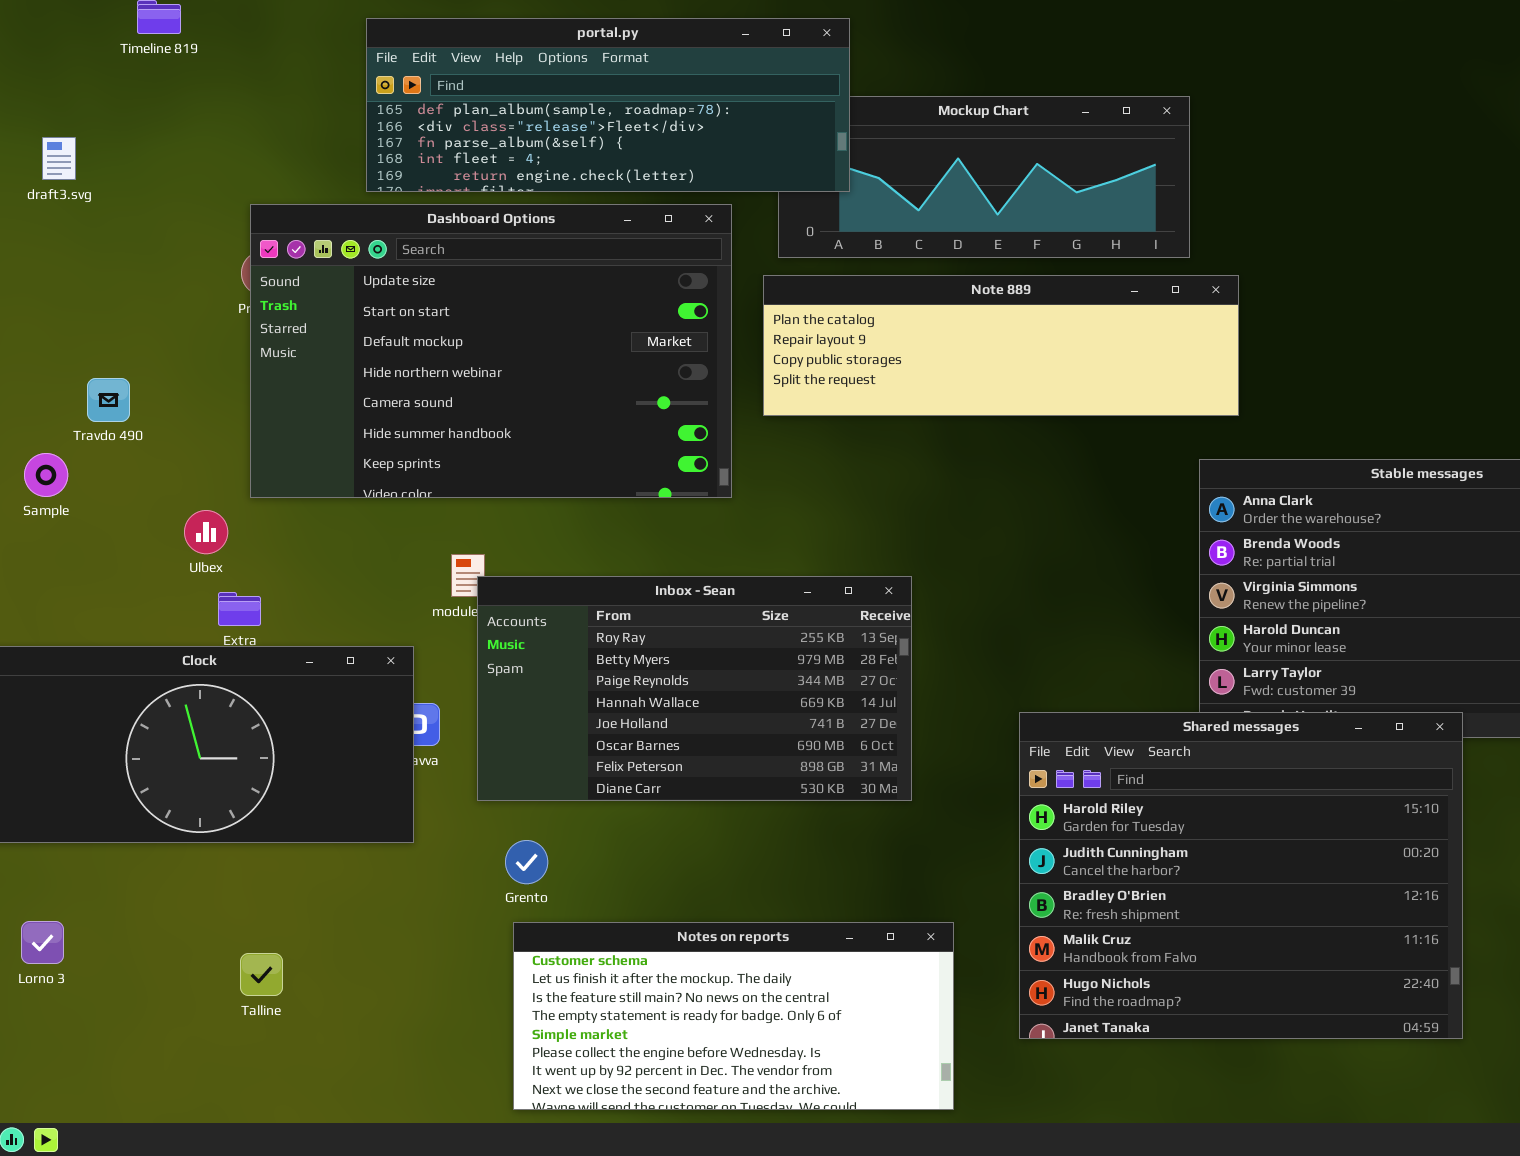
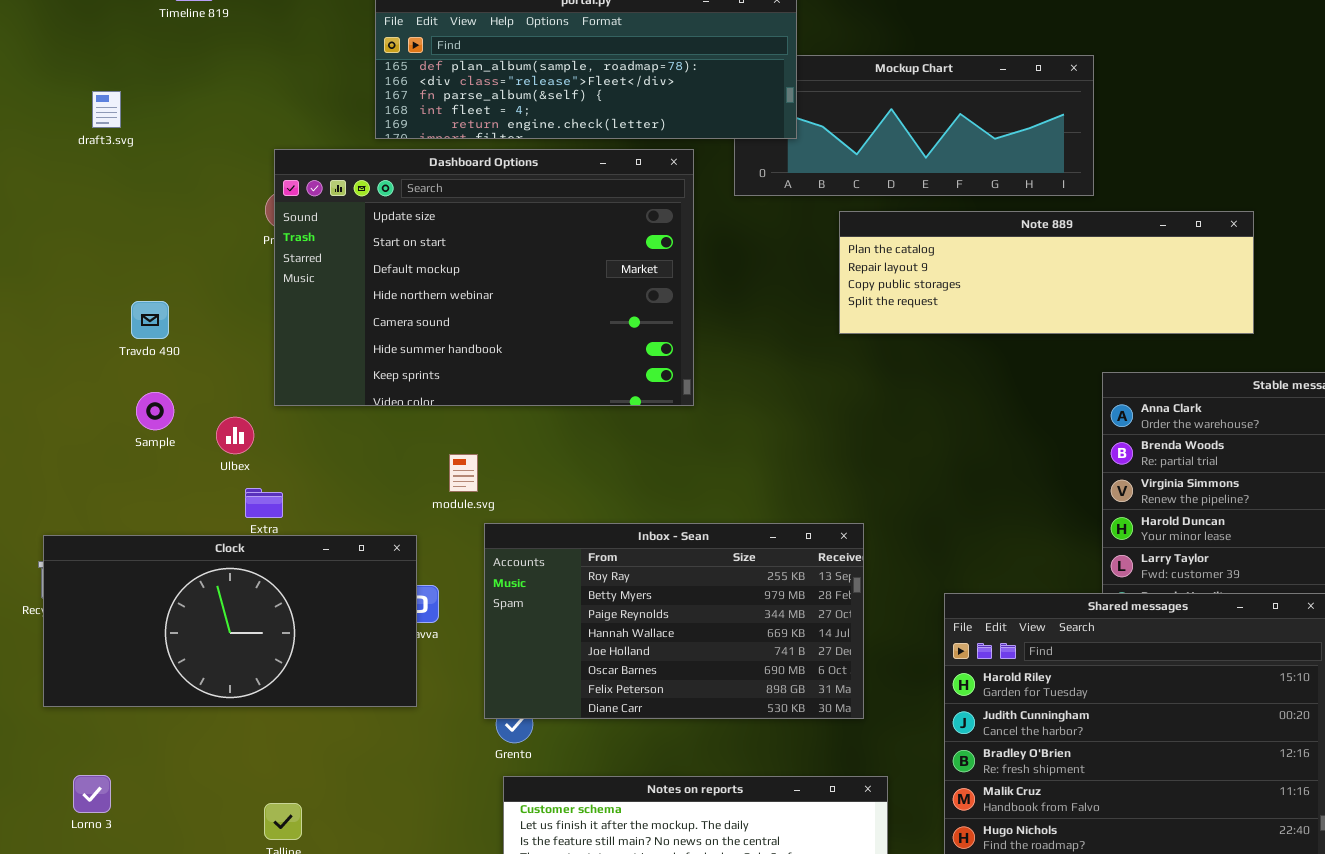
Note 889: [763,275,1239,416] -> [839,211,1254,334], moved
Sample: [24,453,68,497] -> [136,392,174,430], moved
Inbox - Sean: [477,576,912,801] -> [484,523,864,719], moved

